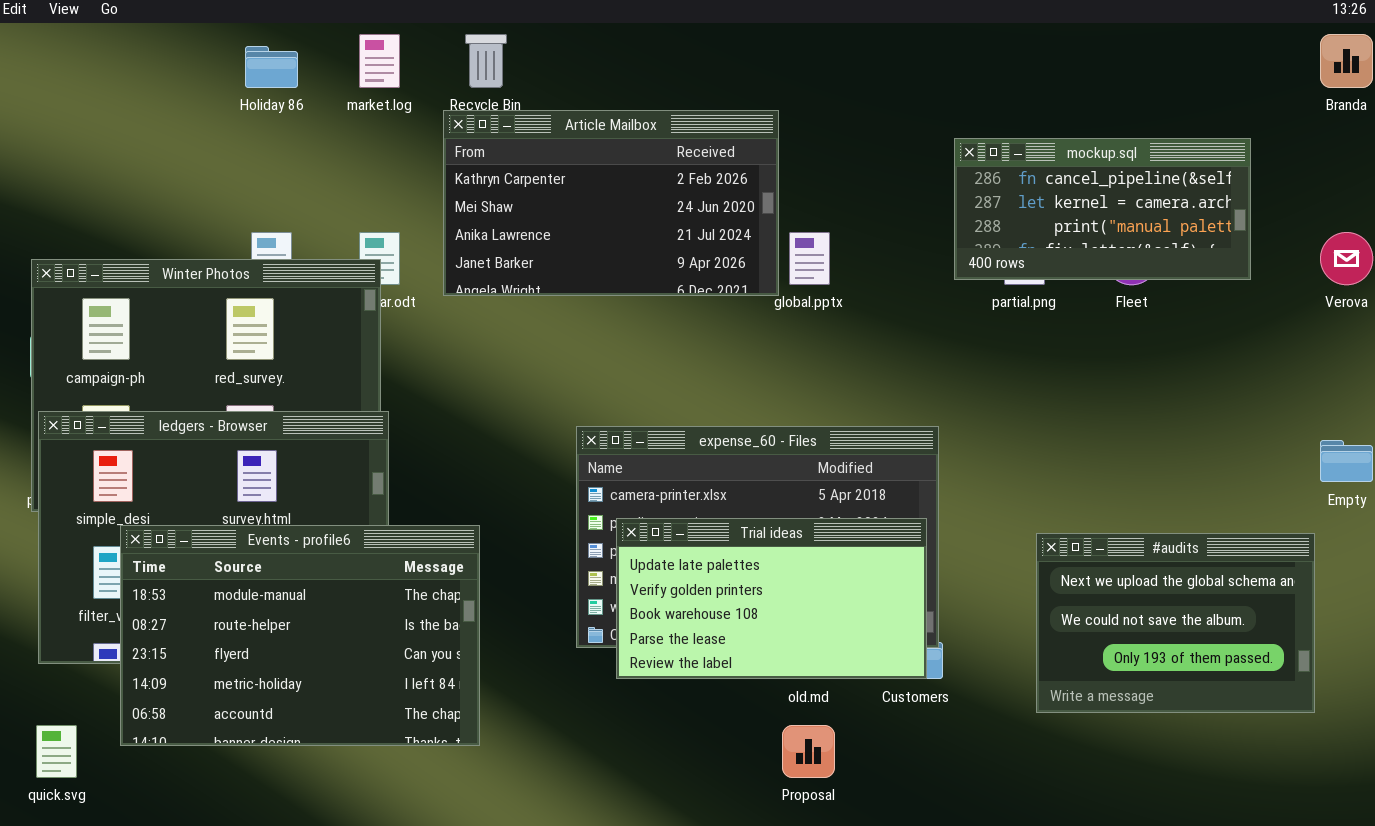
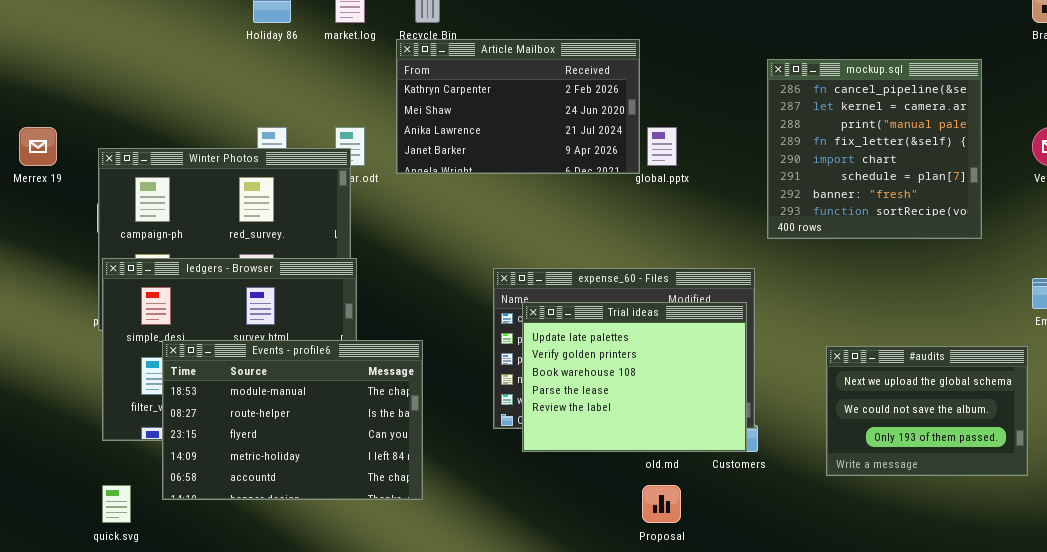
mockup.sql: [954,138,1251,280] -> [767,59,982,239], resized
Trial ideas: [616,518,927,679] -> [522,302,747,452], resized

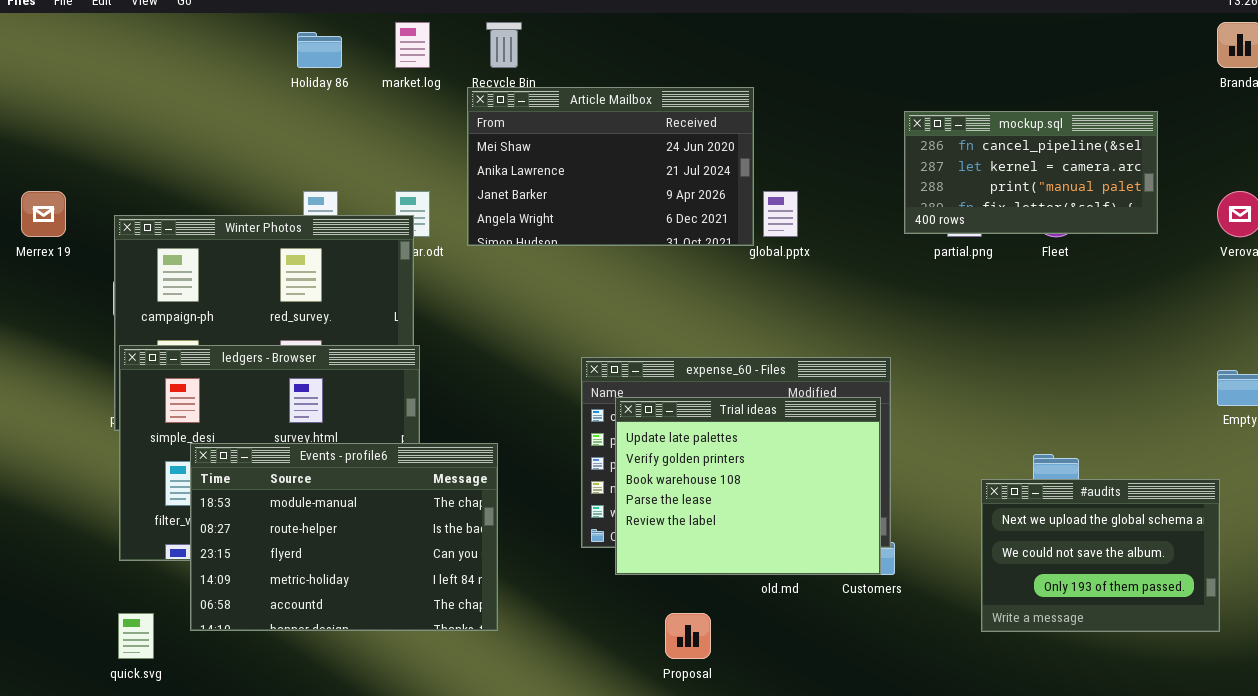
Article Mailbox: [396,39,640,174] -> [467,87,754,246], scrolled down 1 row
mockup.sql: [767,59,982,239] -> [904,111,1158,234], resized
#audits: [826,346,1028,476] -> [981,479,1220,632], moved
Proposal: [642,485,681,523] -> [665,613,711,659], moved

